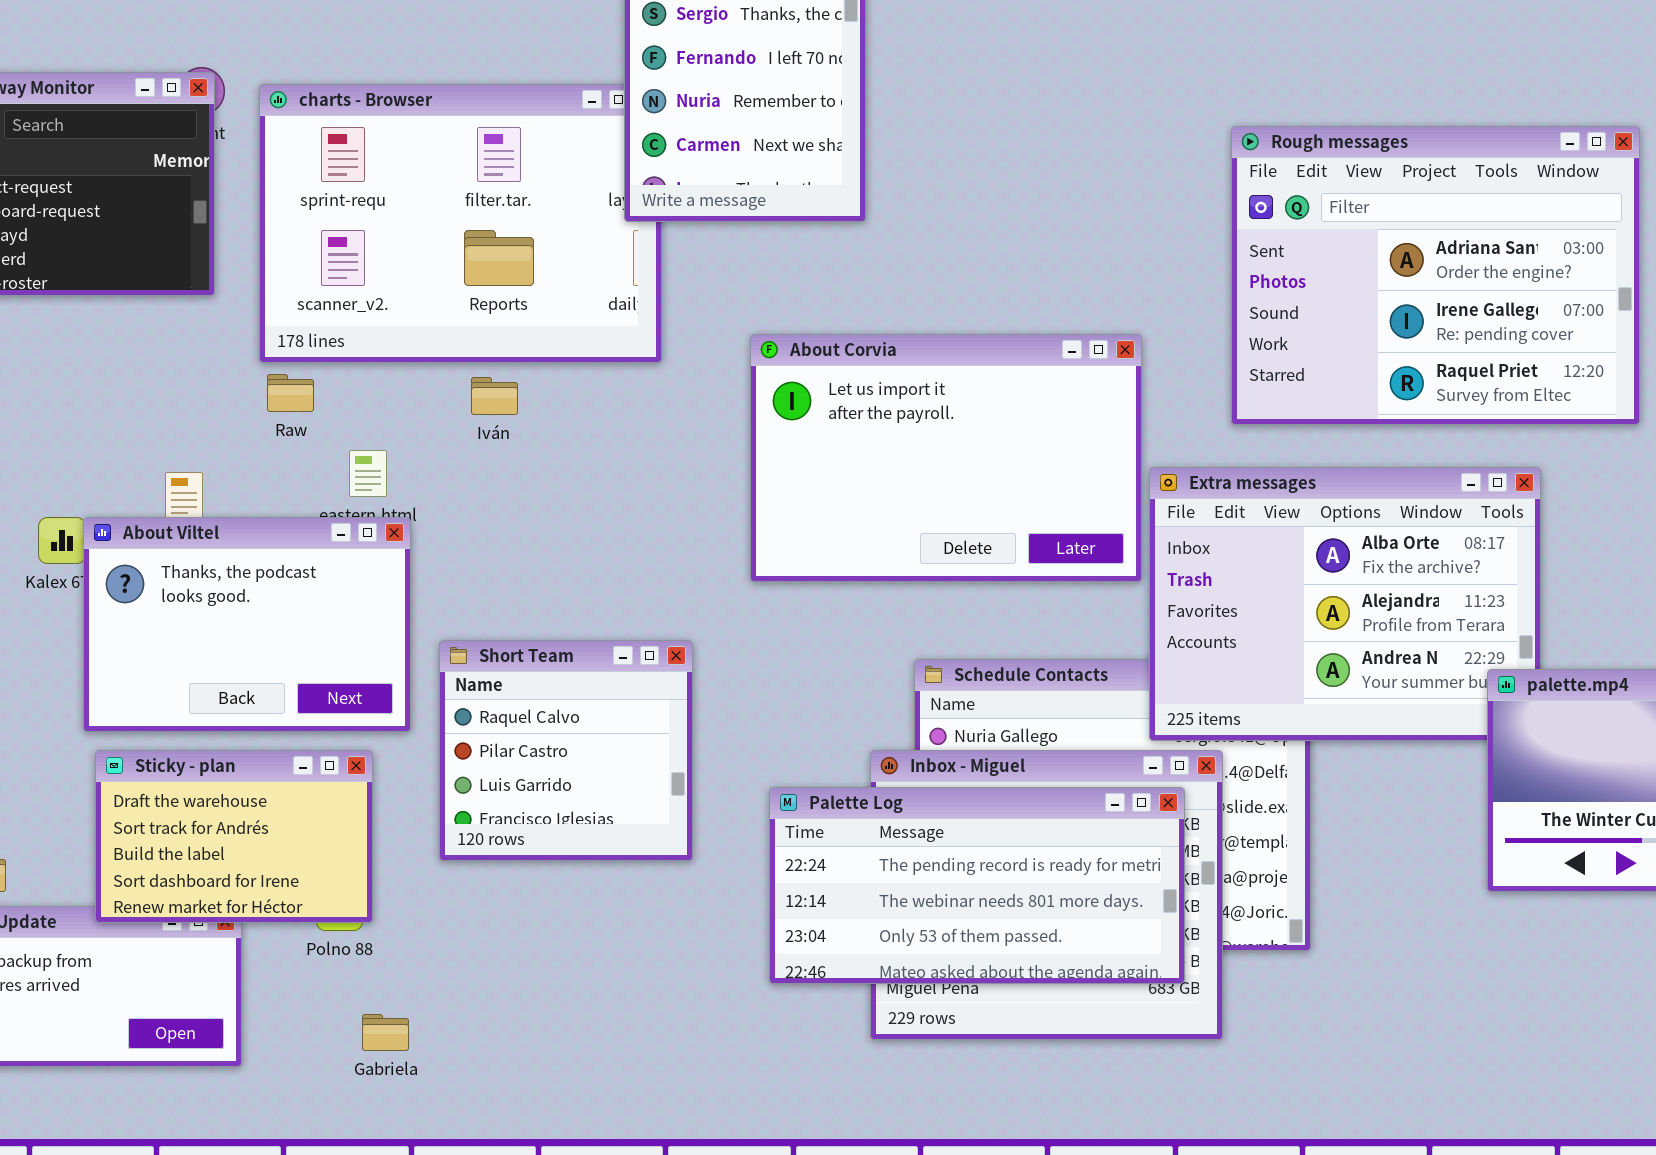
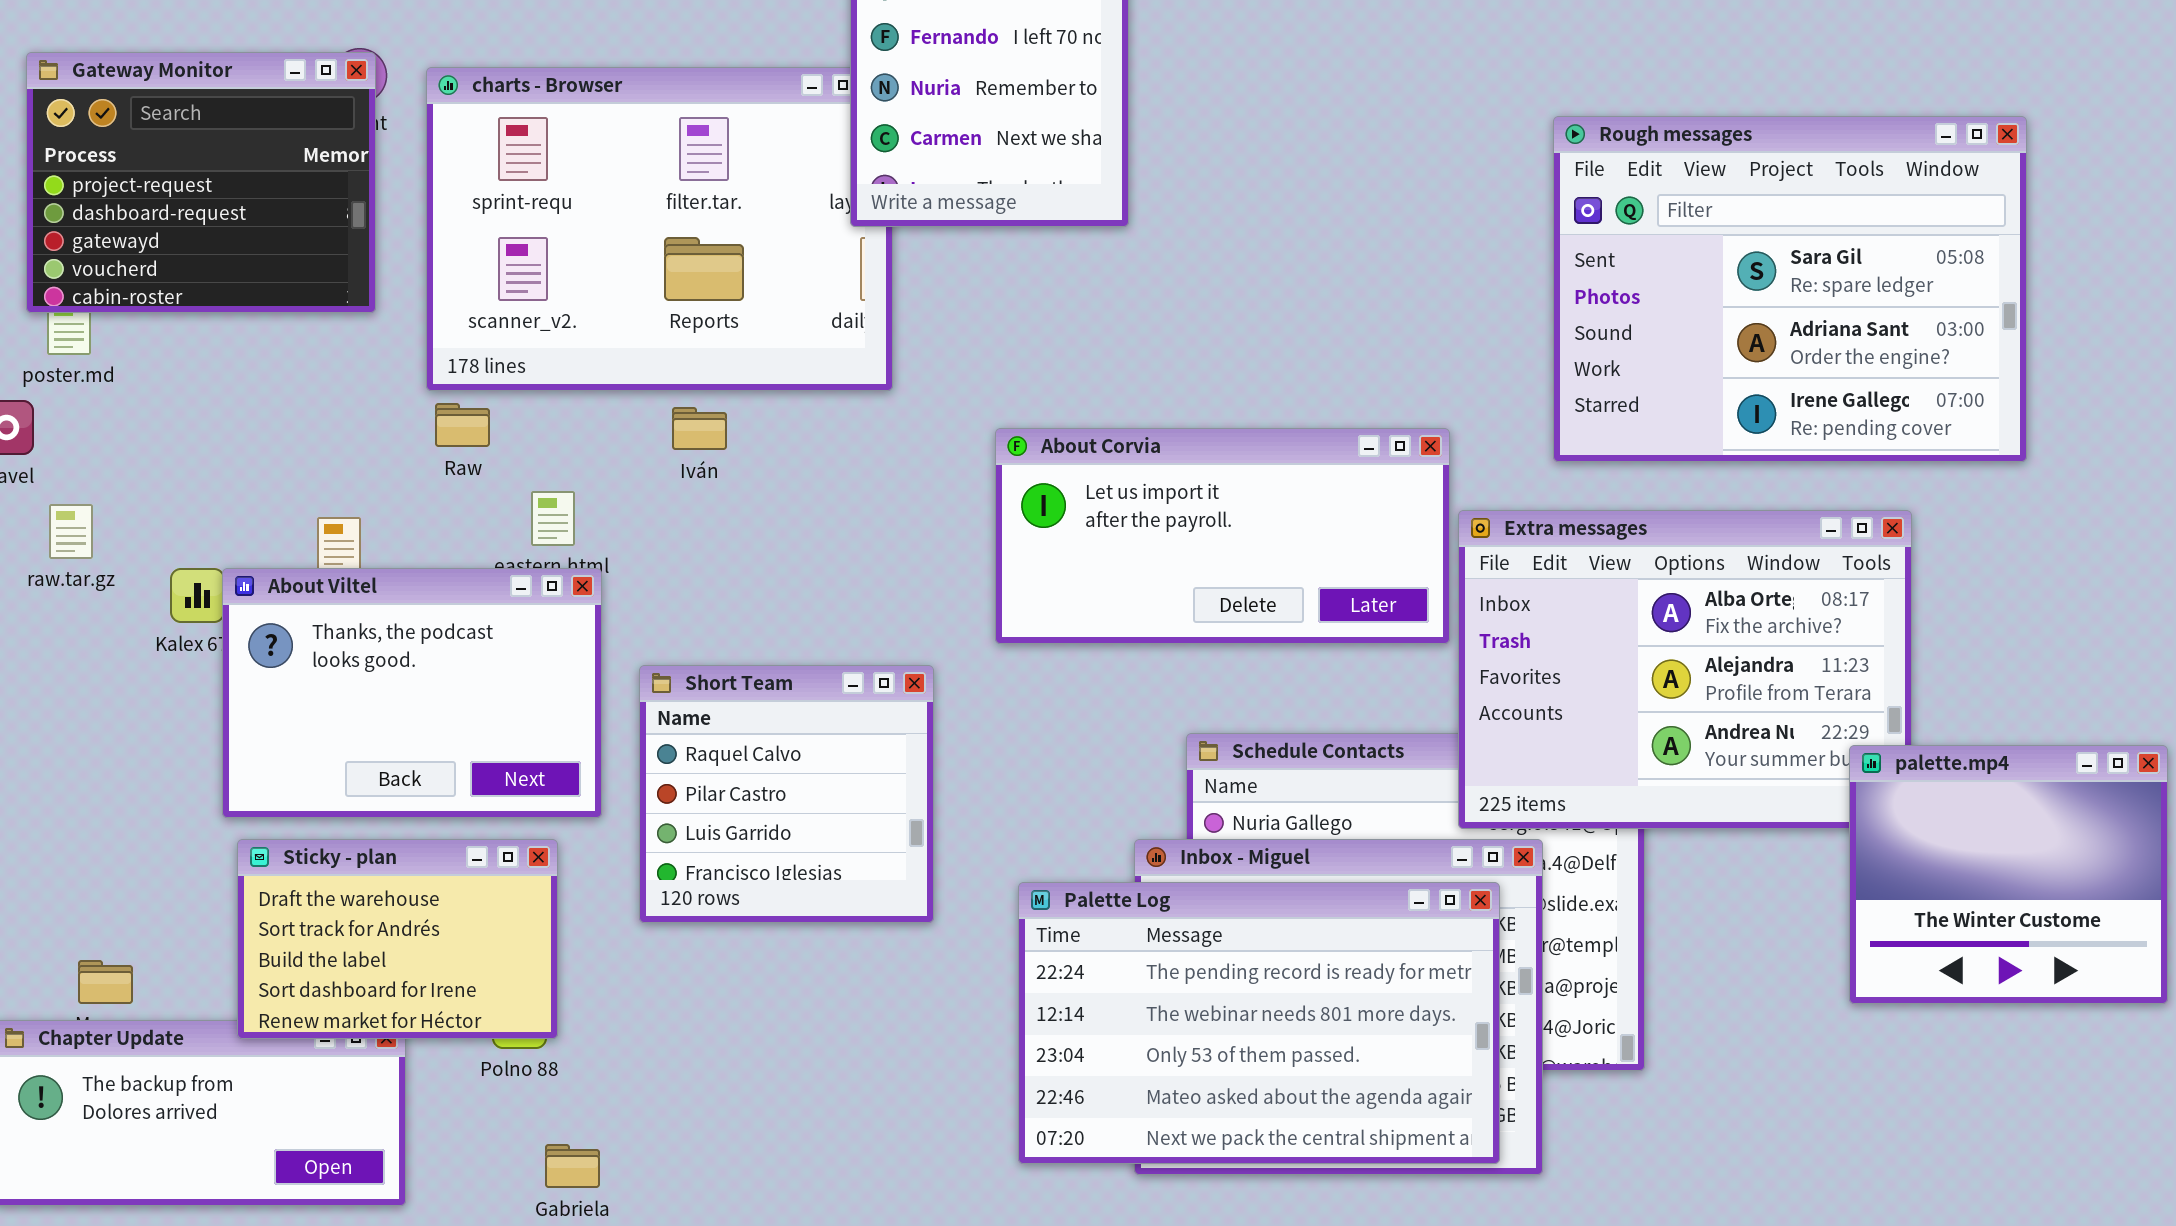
Rough messages: [1231,126,1640,425] -> [1553,116,2027,462], scrolled up 1 row
About Corvia: [750,334,1142,582] -> [995,428,1450,644], resized
Short Team: [439,640,693,861] -> [639,665,934,923], moved
Palette Log: [769,787,1185,984] -> [1018,882,1500,1164], resized

